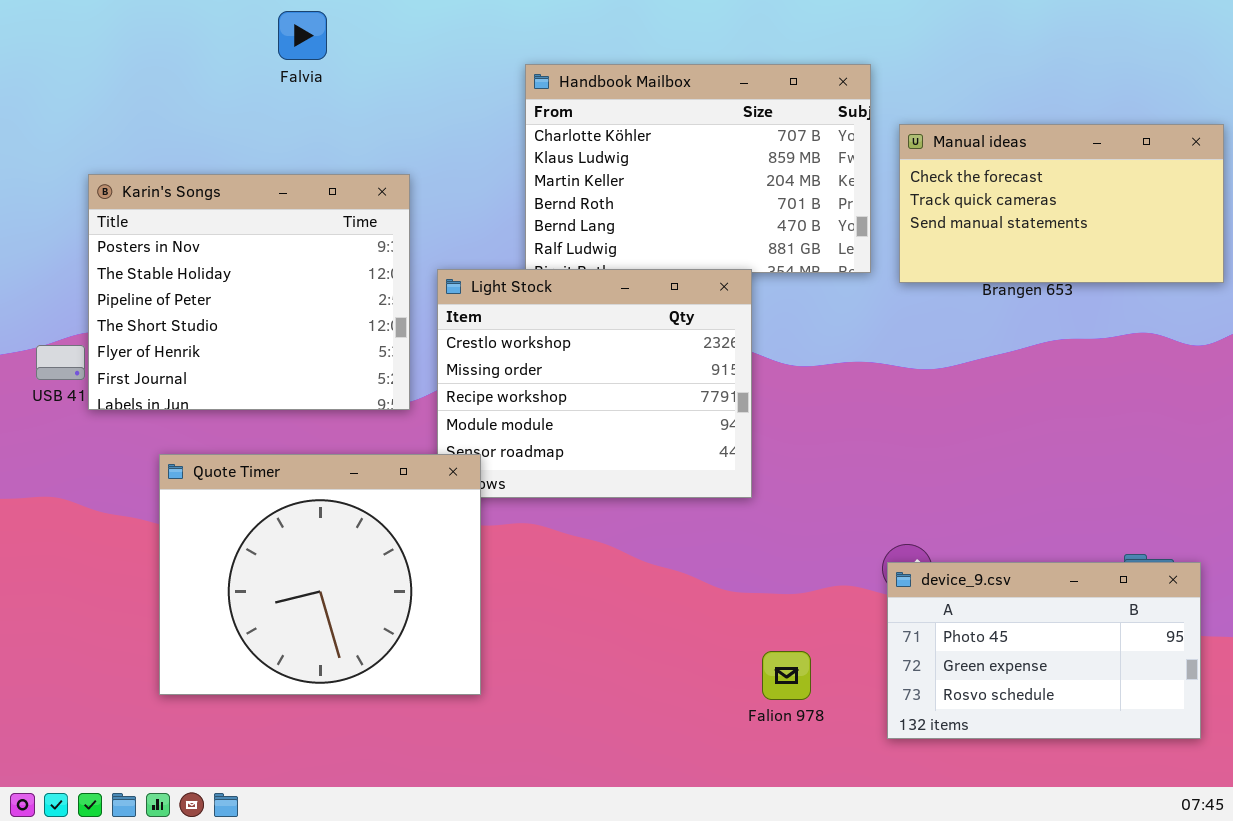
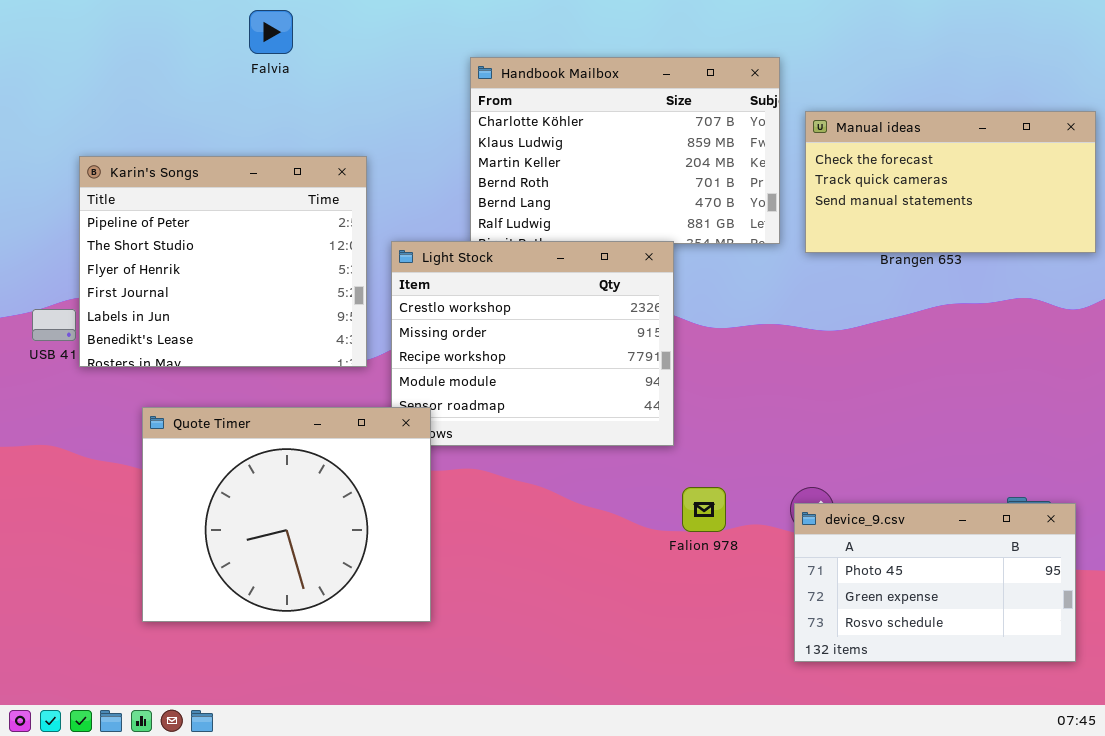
Karin's Songs: [88,174,410,410] -> [79,156,367,367], scrolled down 2 rows
Falion 978: [762,651,811,700] -> [682,487,726,532], moved

